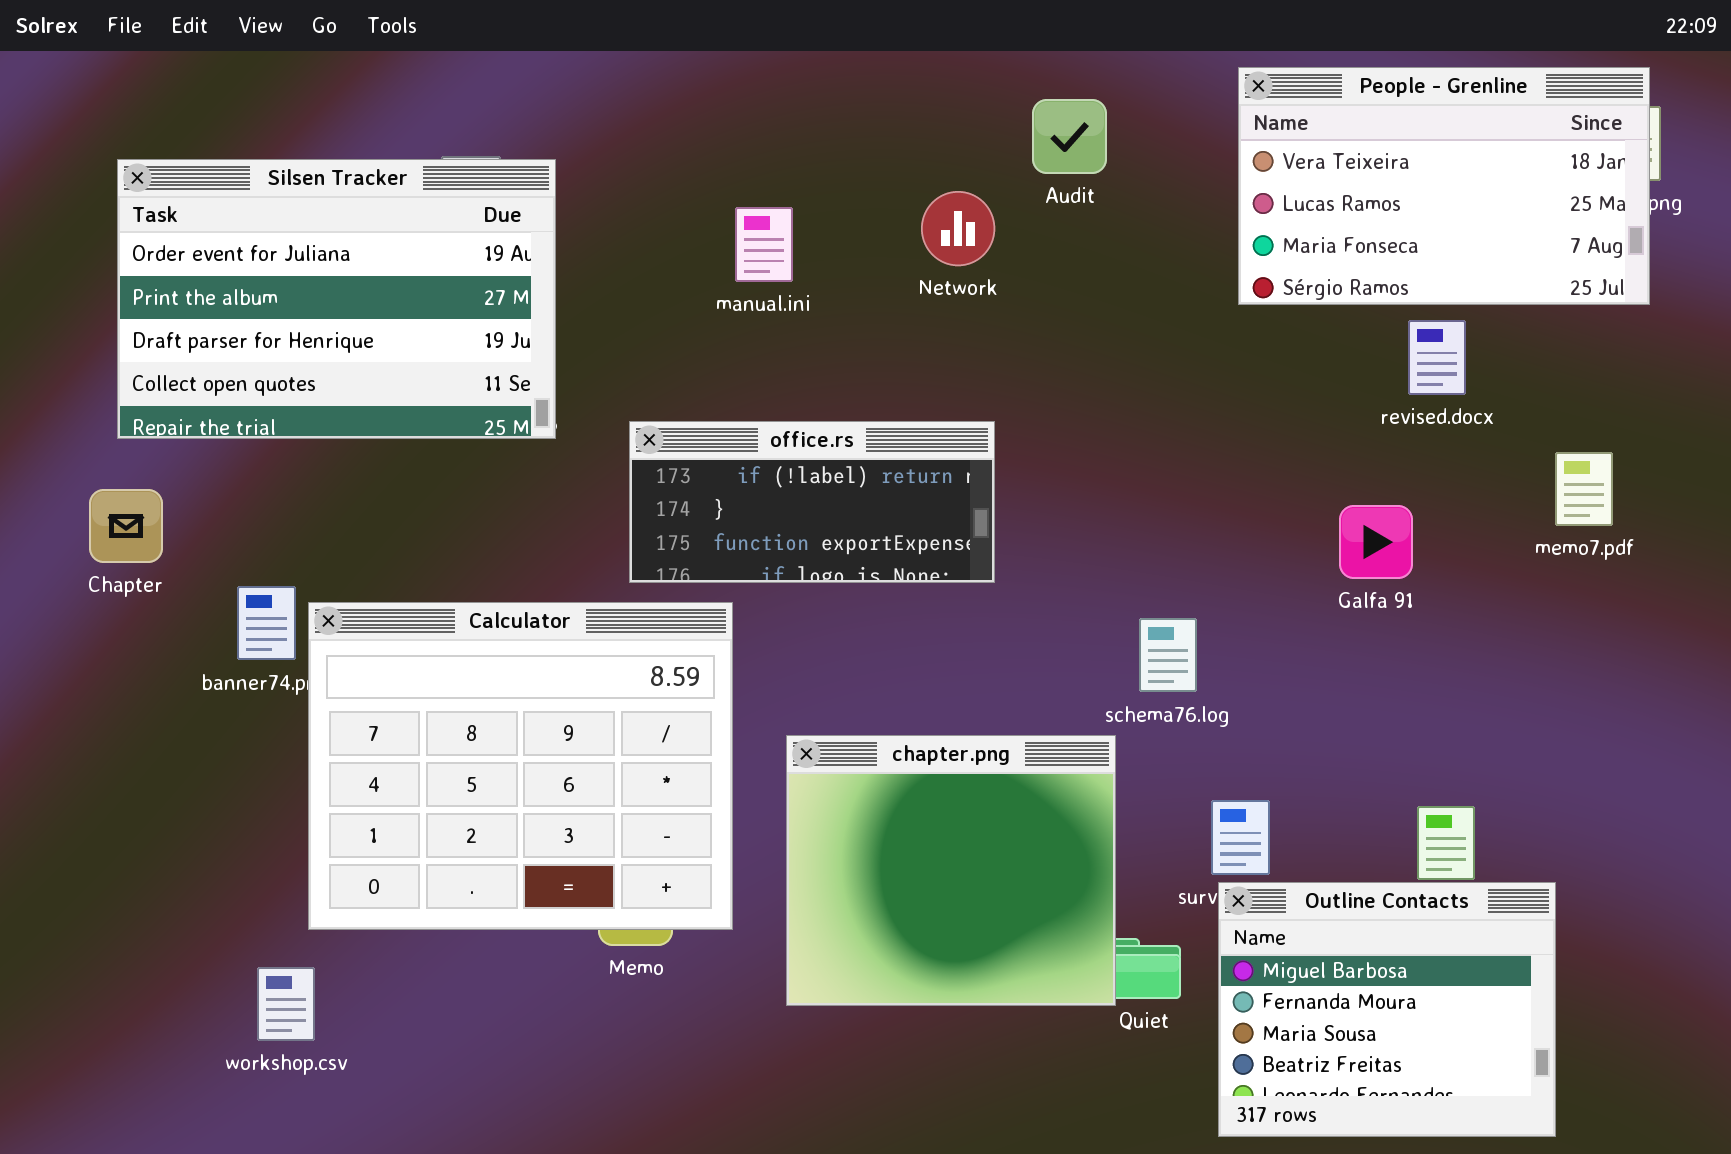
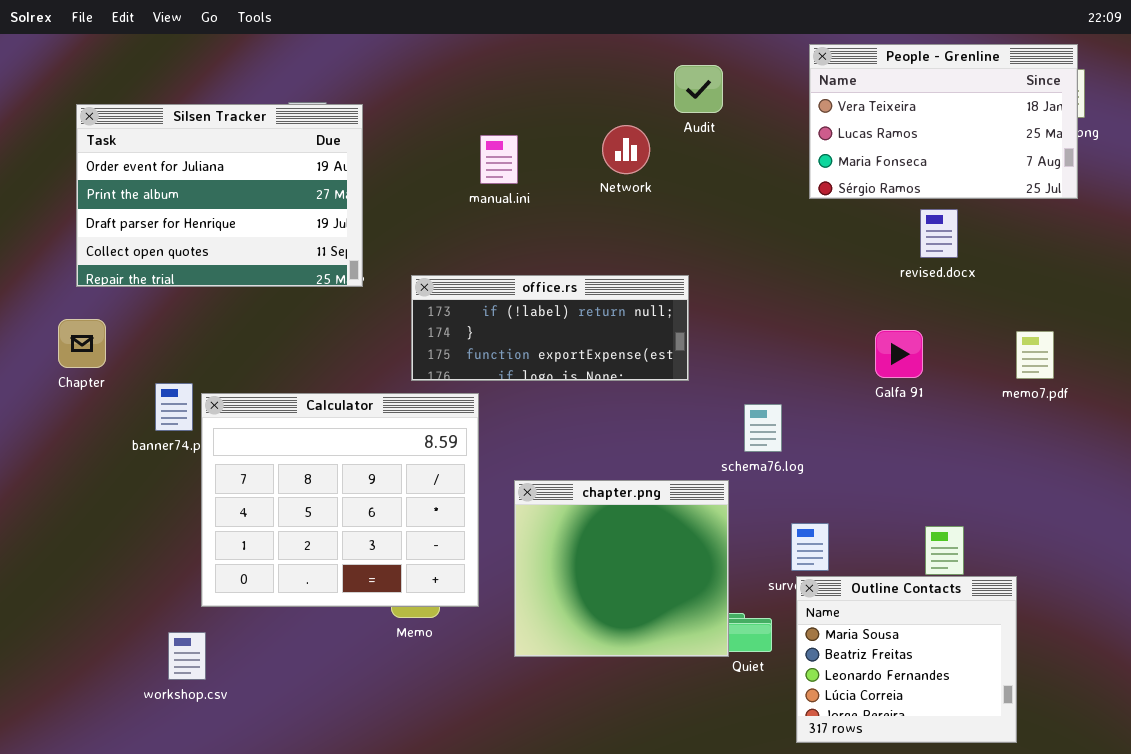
office.rs: [629,421,995,583] -> [411,275,689,381], resized
memo7.pdf: [1555,452,1613,526] -> [1016,331,1054,379], moved
Outline Contacts: [1218,882,1556,1137] -> [796,576,1017,743], scrolled down 2 rows

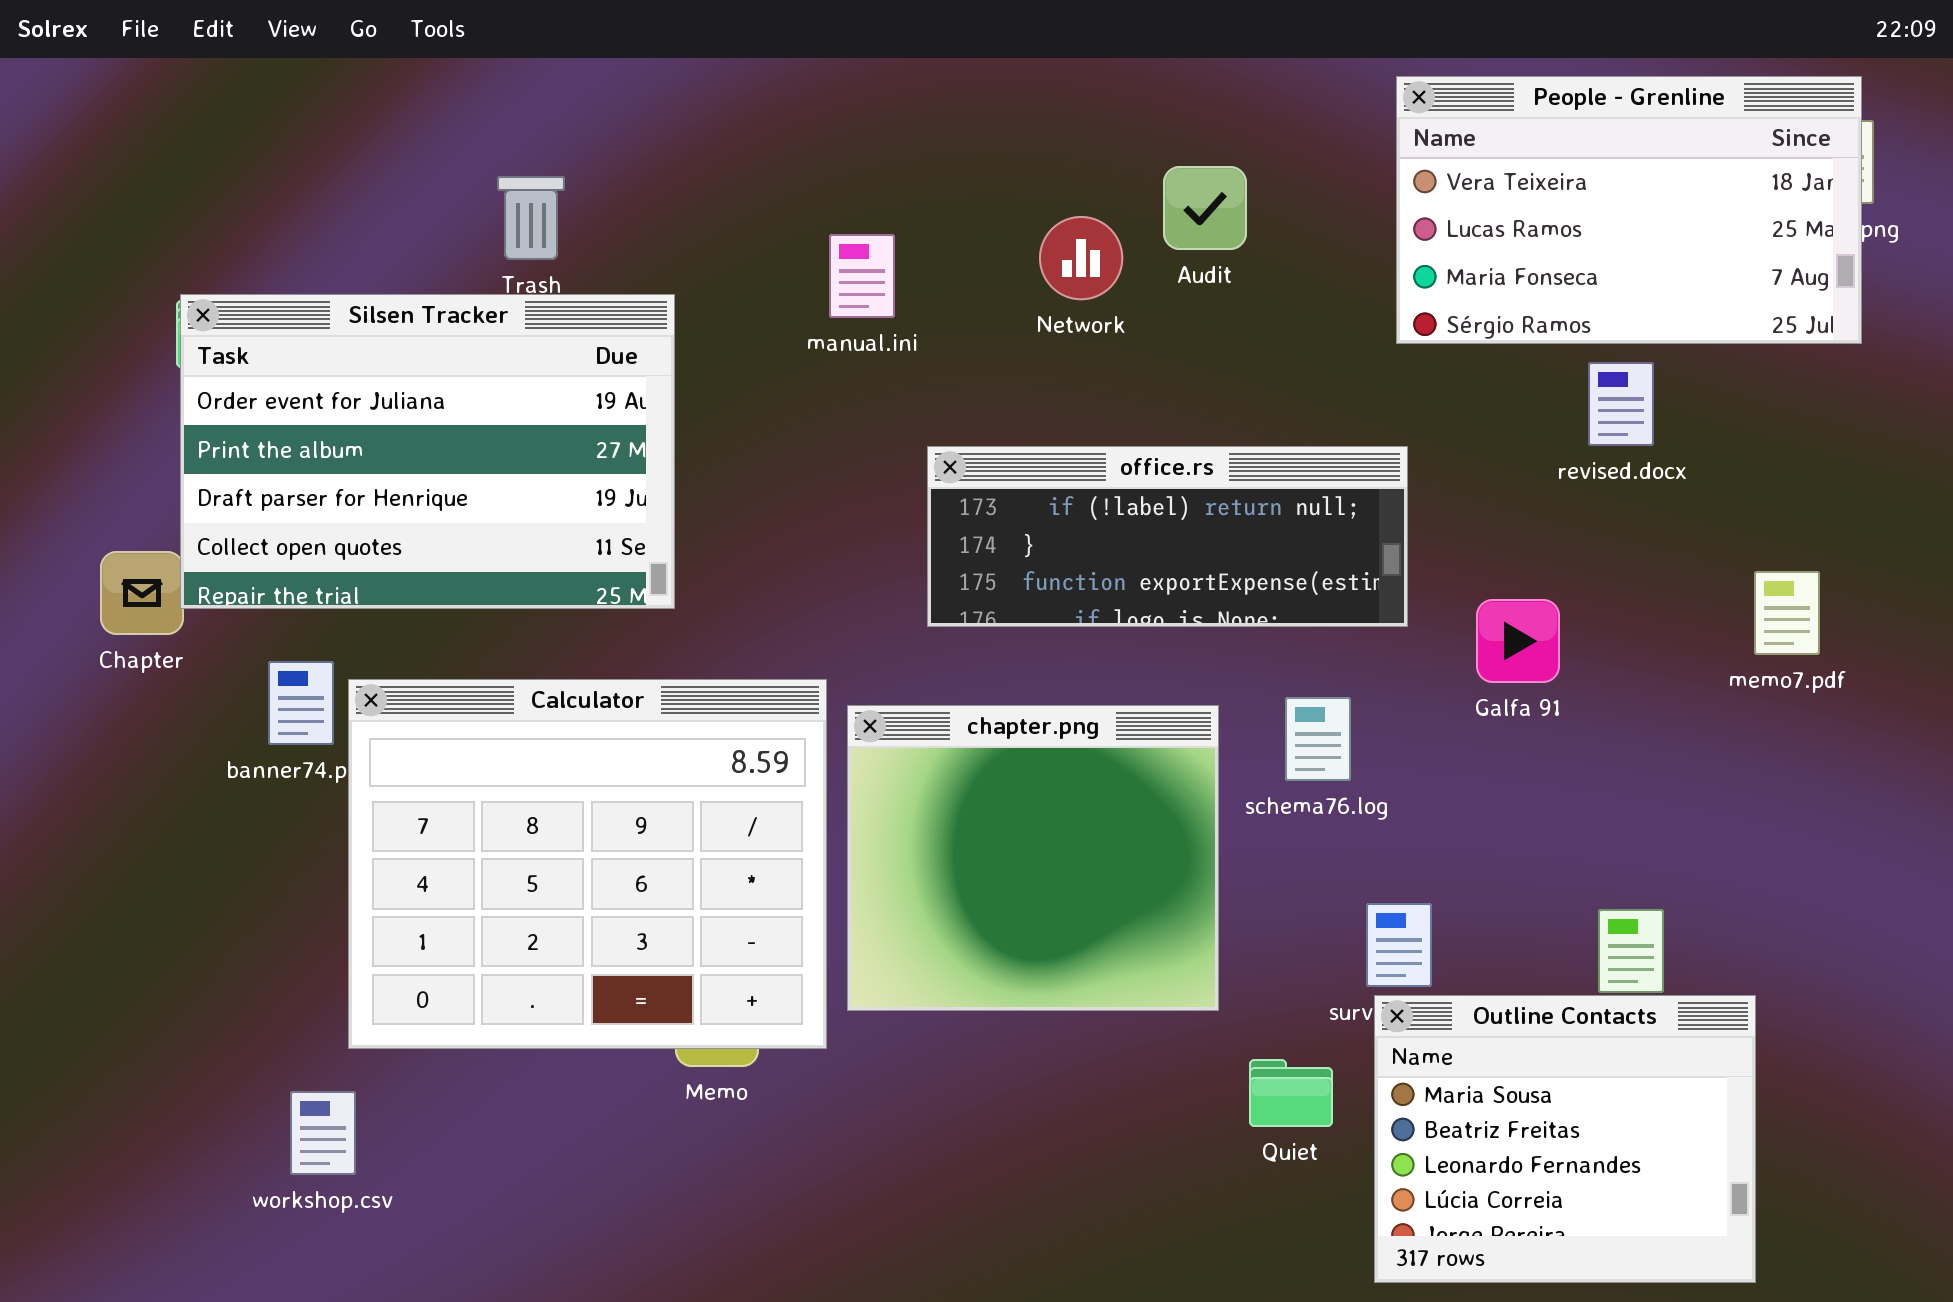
Audit: [674,65,723,113] -> [1163,166,1247,250], moved
Silsen Tracker: [76,104,363,287] -> [180,294,675,609], moved
office.rs: [411,275,689,381] -> [927,446,1408,627], moved
Galfa 91: [875,330,923,378] -> [1476,599,1560,683], moved
chapter.png: [514,480,729,657] -> [847,705,1219,1011], moved

